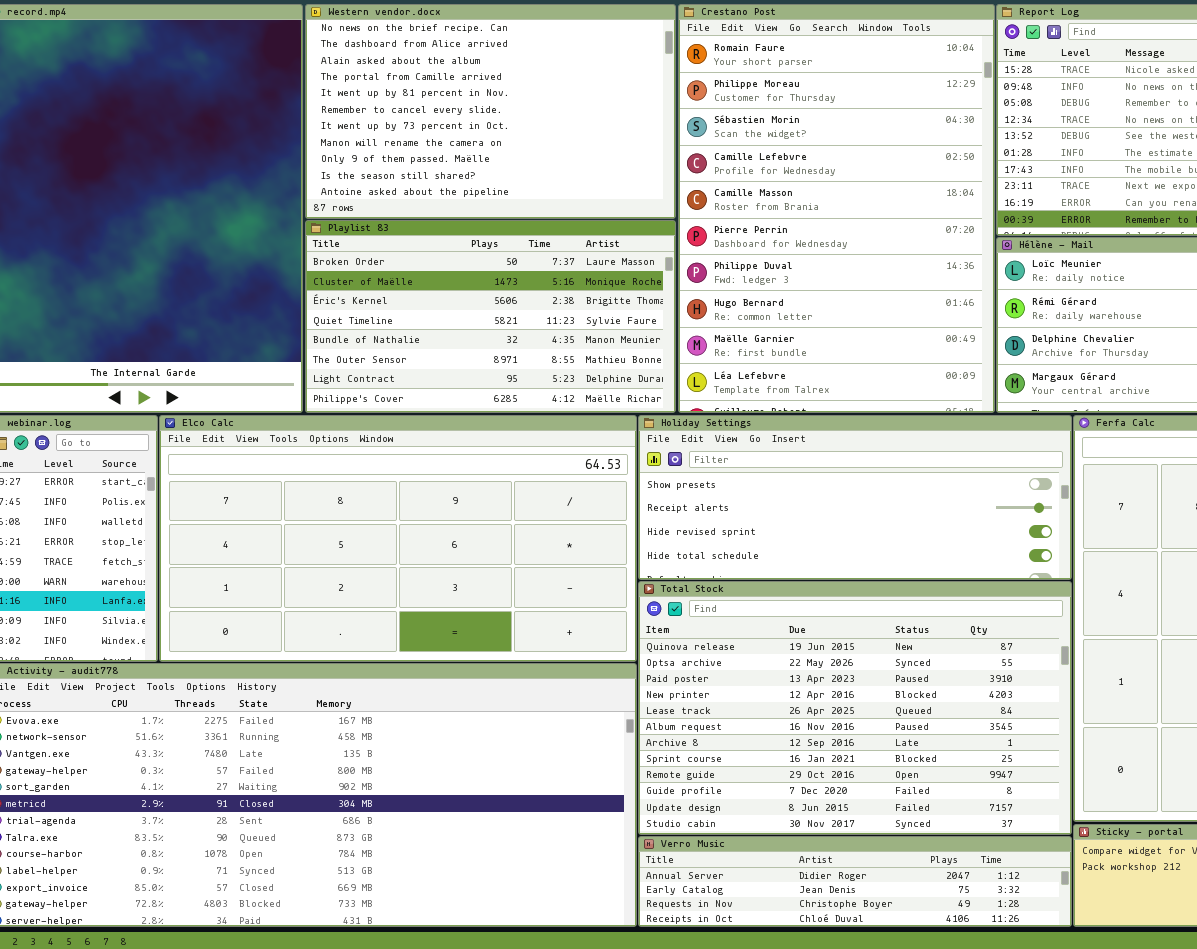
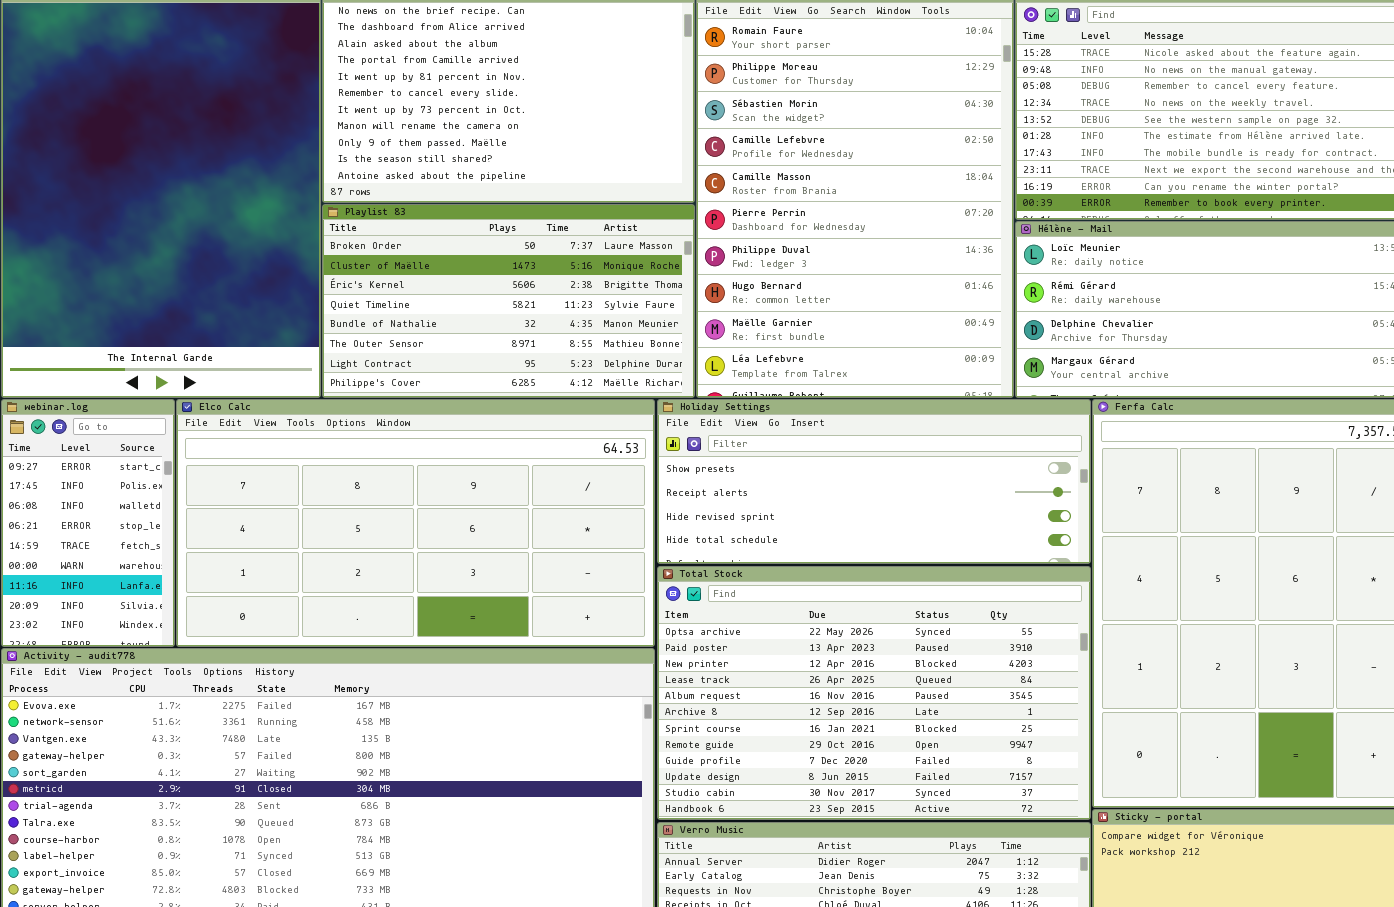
Total Stock: [638,581,1072,835] -> [657,566,1091,820], scrolled down 1 row

